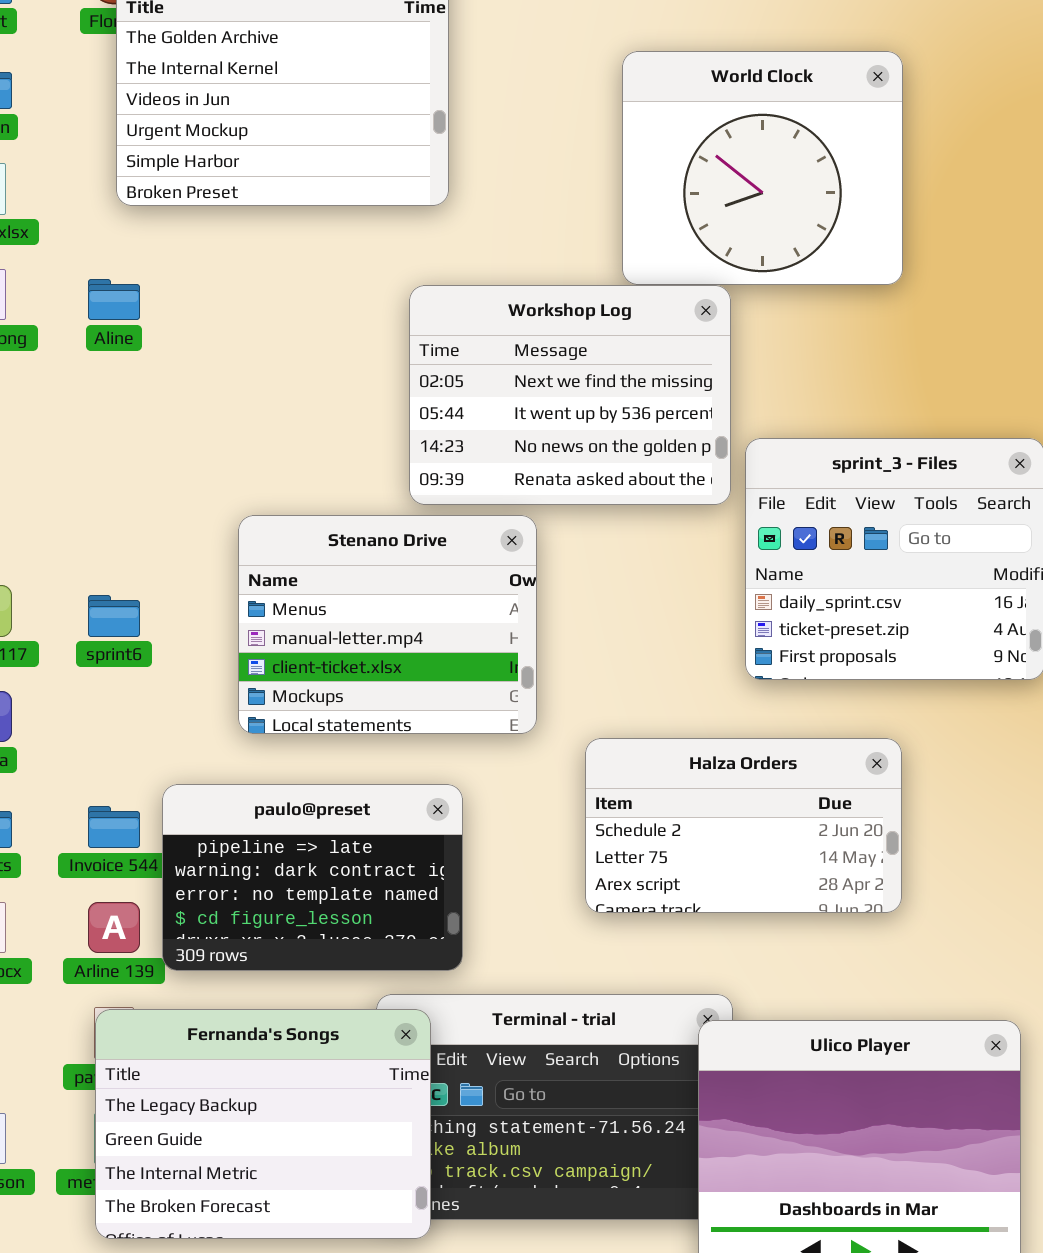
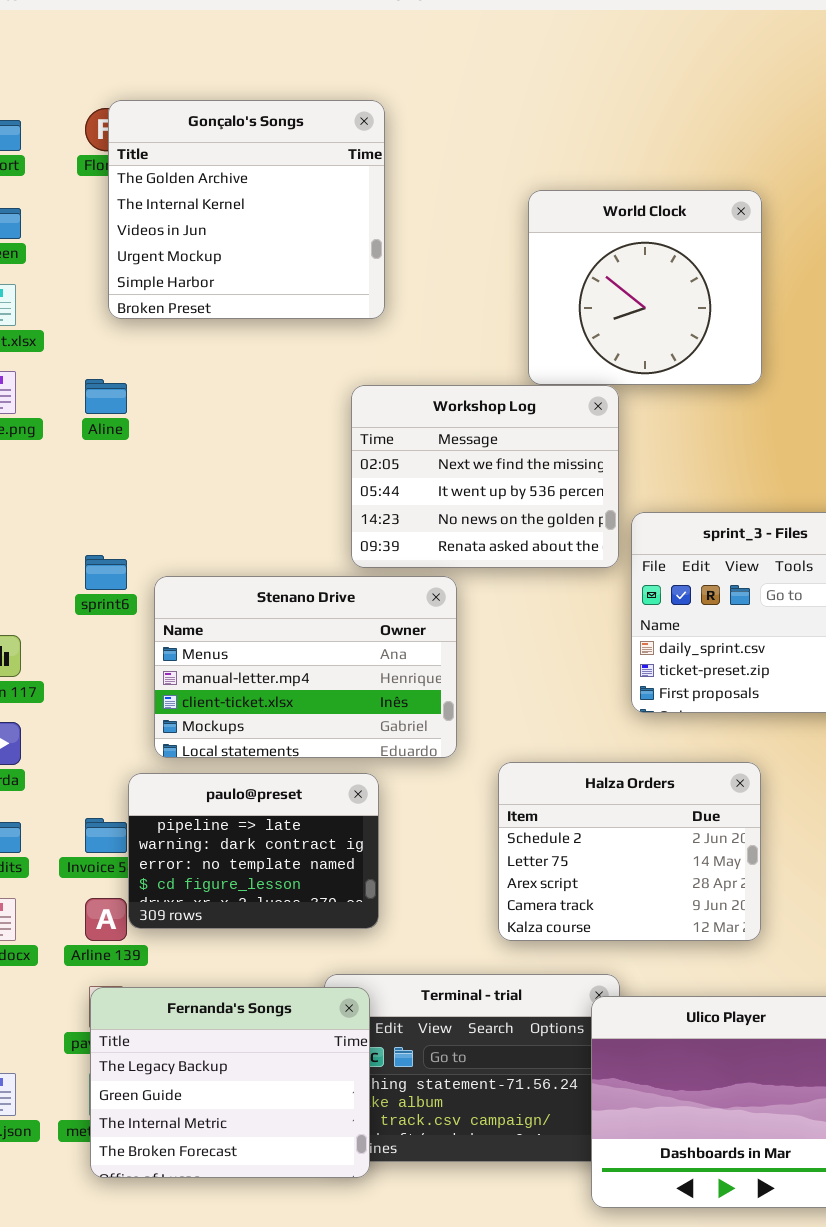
Stenano Drive: [238,515,537,734] -> [154,576,457,758], resized
sprint6: [88,595,140,637] -> [85,555,127,590], moved
Halza Orders: [585,738,902,913] -> [498,762,761,941], resized
paulo@preset: [162,784,463,971] -> [128,773,379,929], moved

